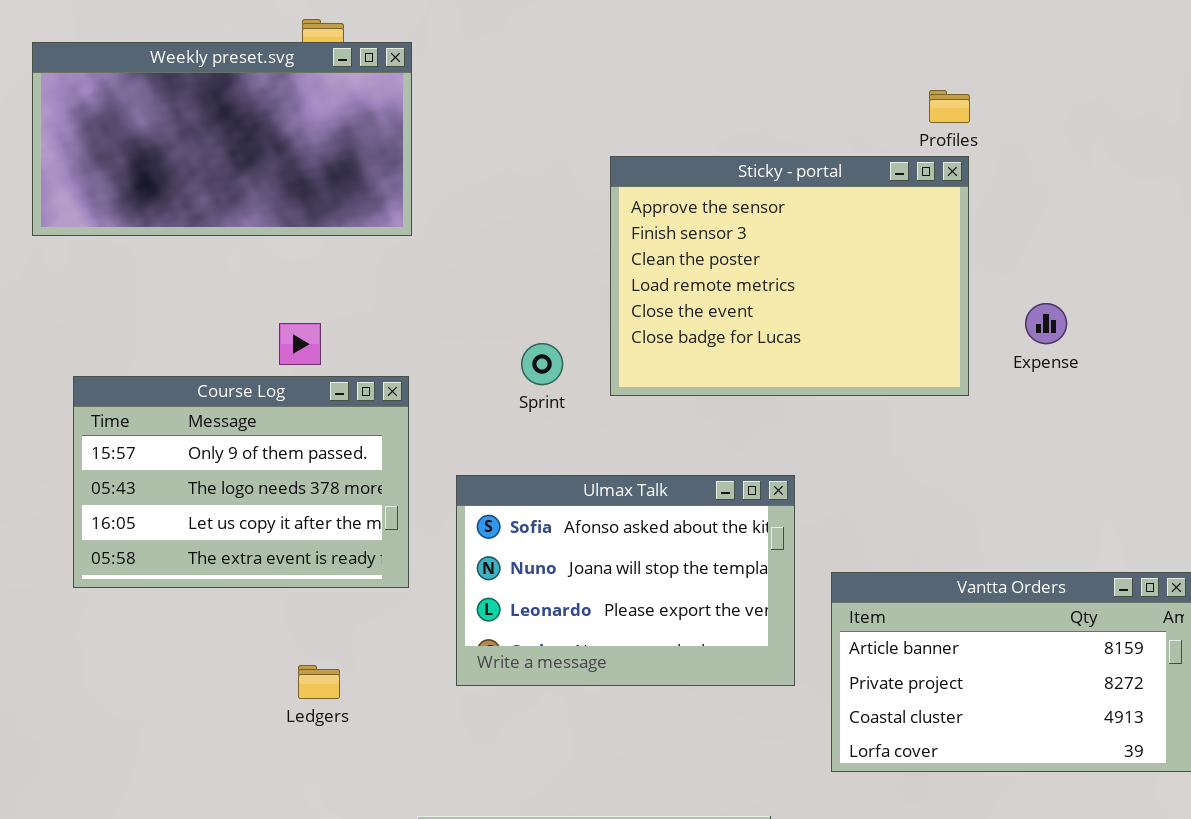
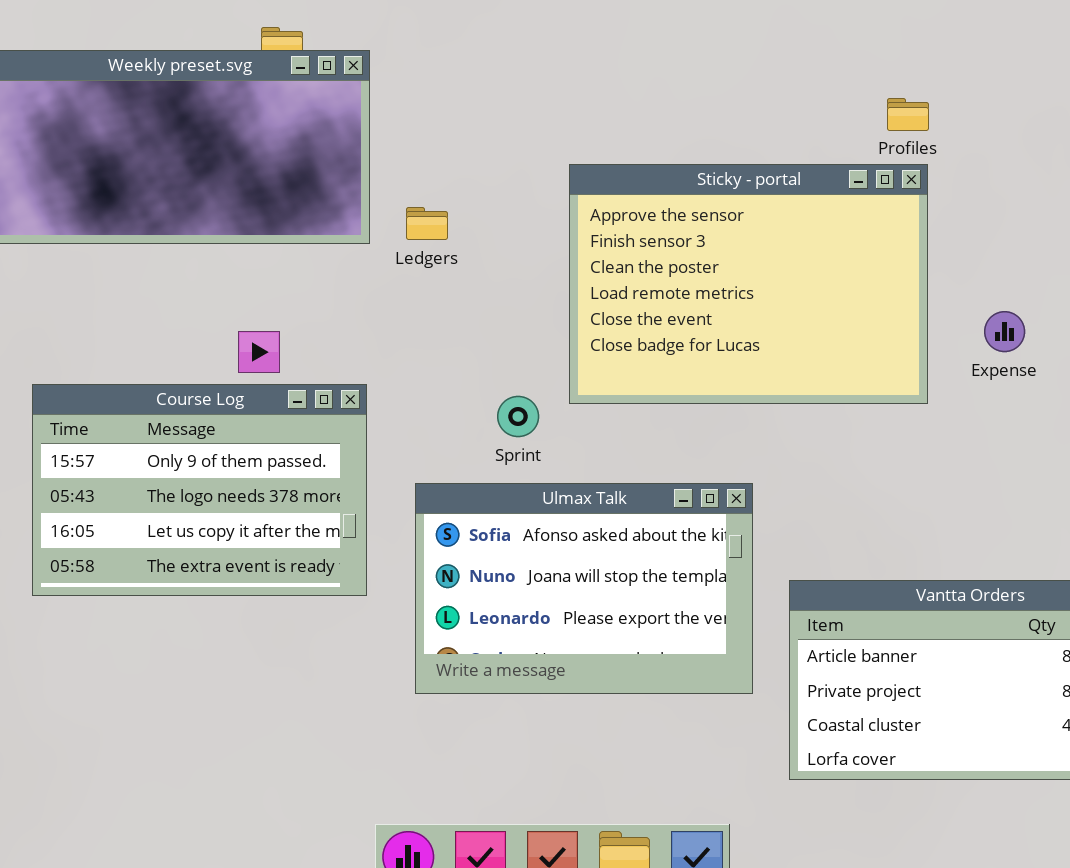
Sprint: [521,343,563,385] -> [497,396,539,437], moved
Ledgers: [298,665,340,699] -> [406,207,448,240], moved

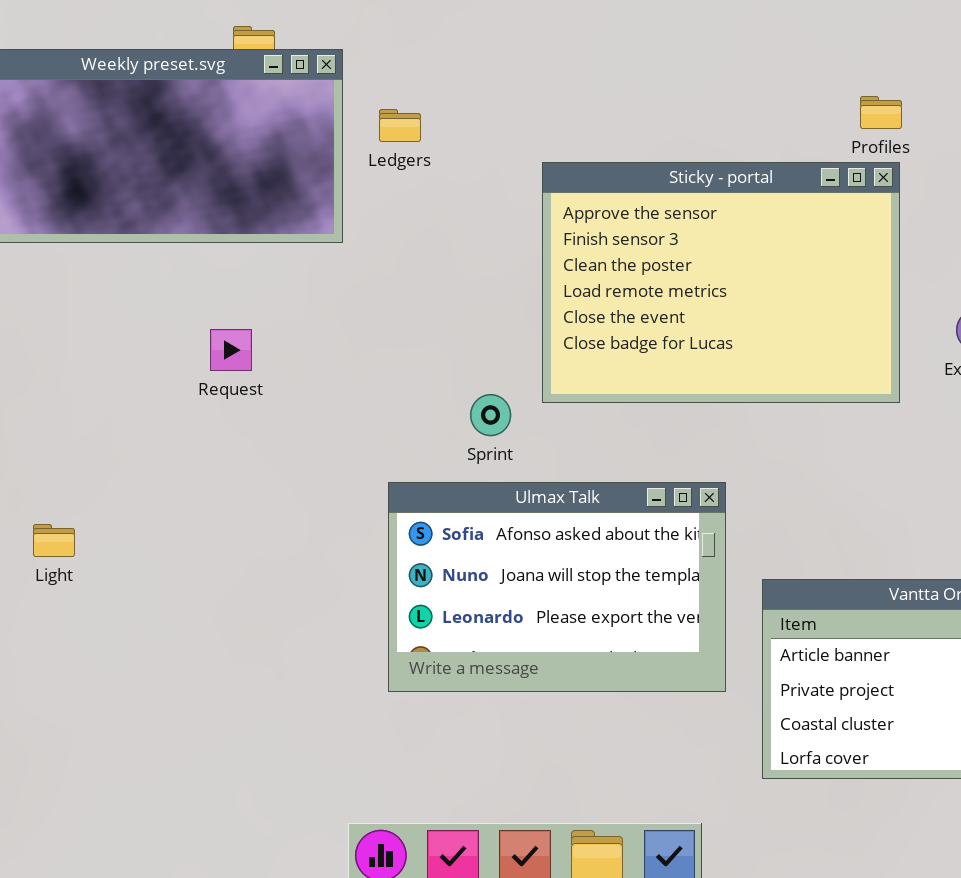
Ledgers: [406,207,448,240] -> [379,109,421,142], moved
Course Log: [32,384,367,596] -> none, closed

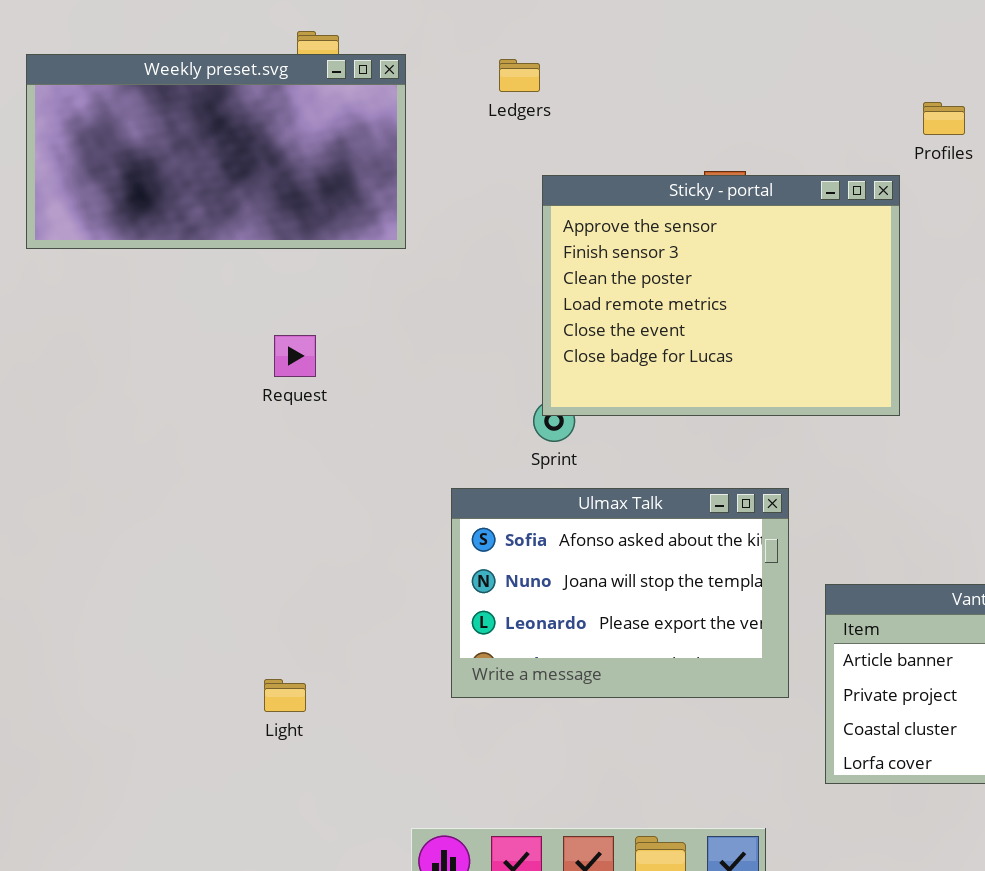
Ledgers: [379,109,421,142] -> [499,59,540,92], moved
Sticky - portal: [542,162,900,403] -> [542,175,900,416], moved
Light: [33,524,75,557] -> [264,679,306,712], moved

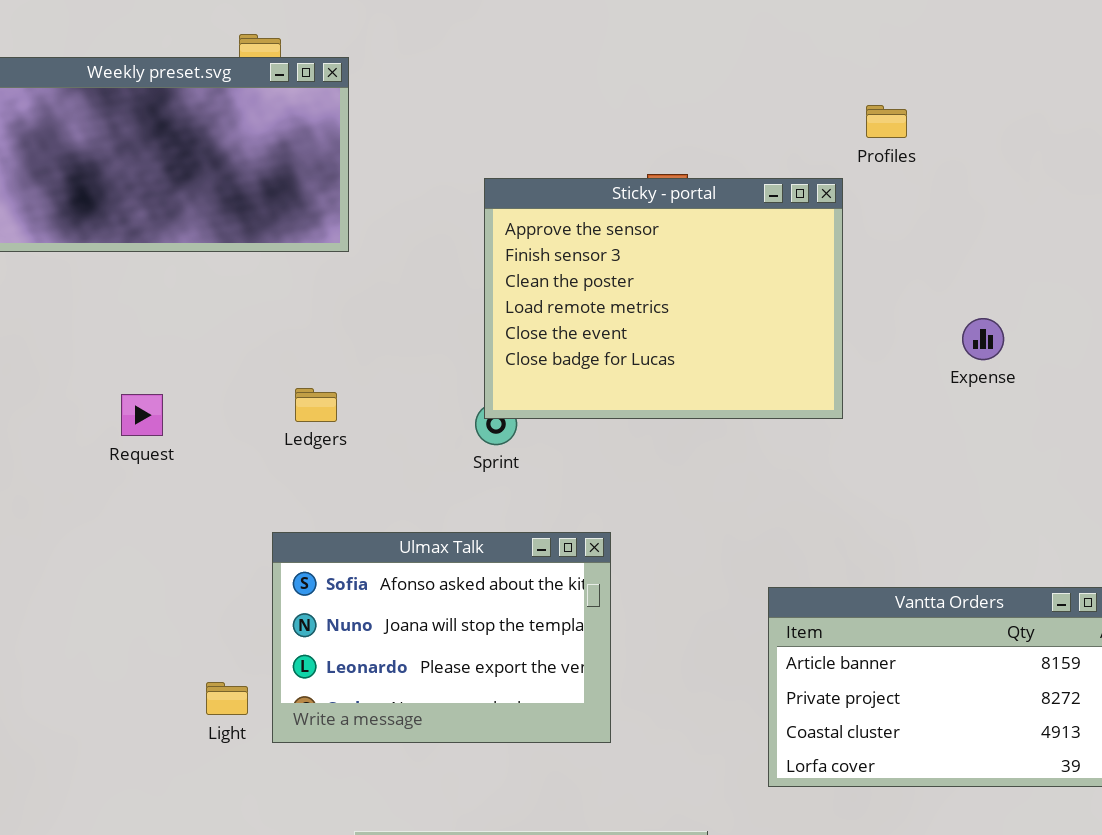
Ledgers: [499,59,540,92] -> [295,388,337,422], moved
Request: [274,335,316,377] -> [121,394,163,436], moved
Ulmax Talk: [451,488,789,698] -> [272,532,611,743], moved

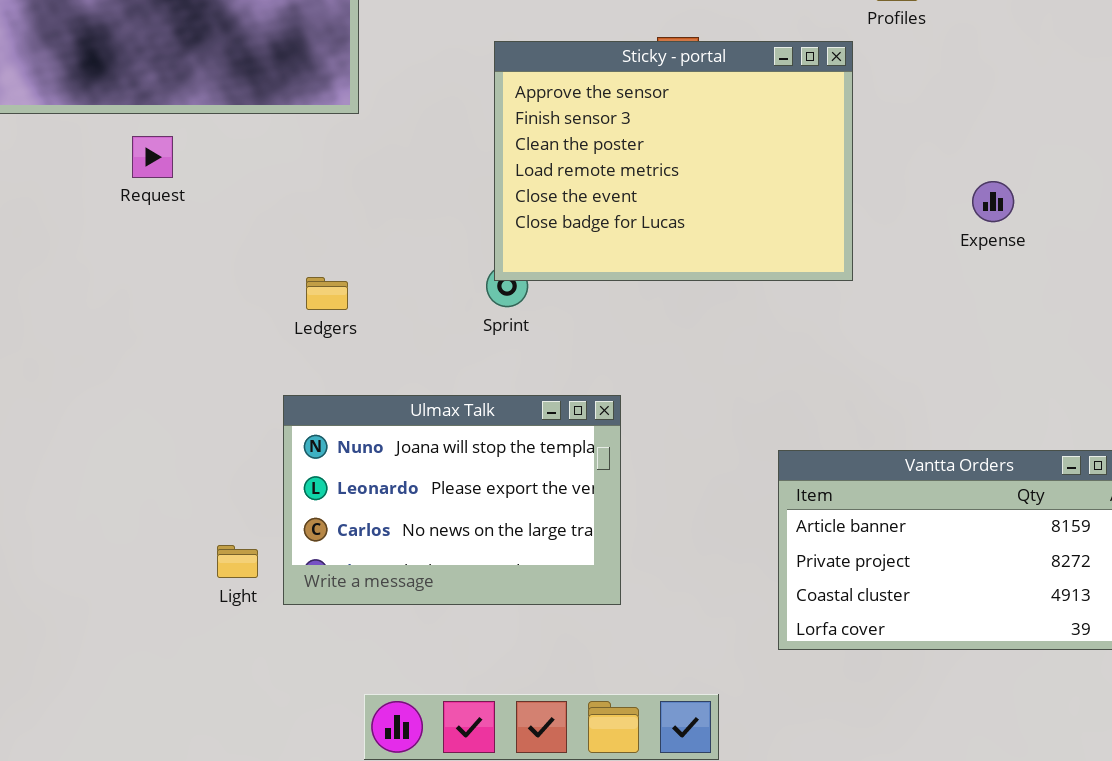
Ledgers: [295,388,337,422] -> [306,277,348,310], moved
Request: [121,394,163,436] -> [132,136,173,178], moved
Ulmax Talk: [272,532,611,743] -> [283,395,621,605], scrolled down 1 row

